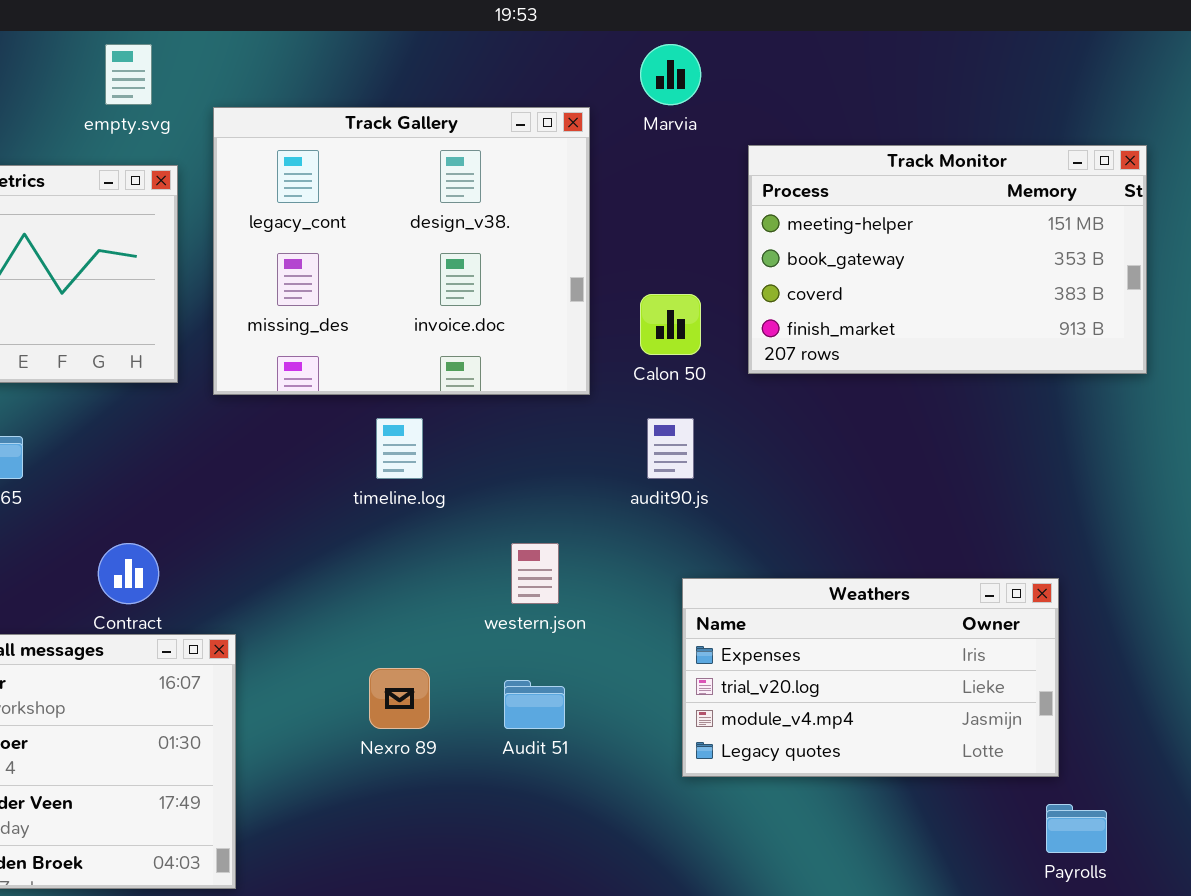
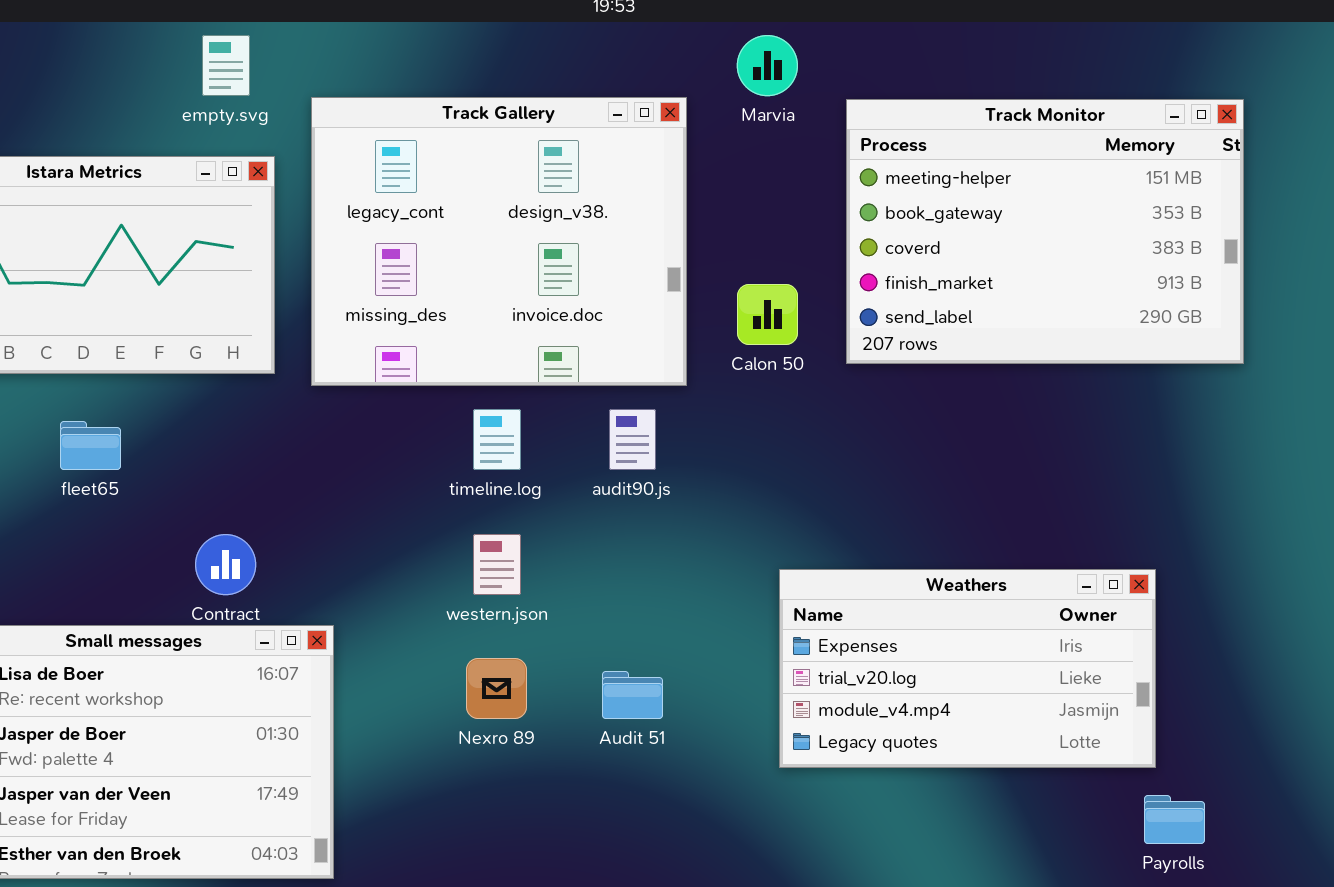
Track Monitor: [748,145,1147,374] -> [846,99,1244,364], resized
audit90.js: [647,418,694,479] -> [609,409,656,470], moved
western.json: [511,543,559,604] -> [473,534,521,595], moved

